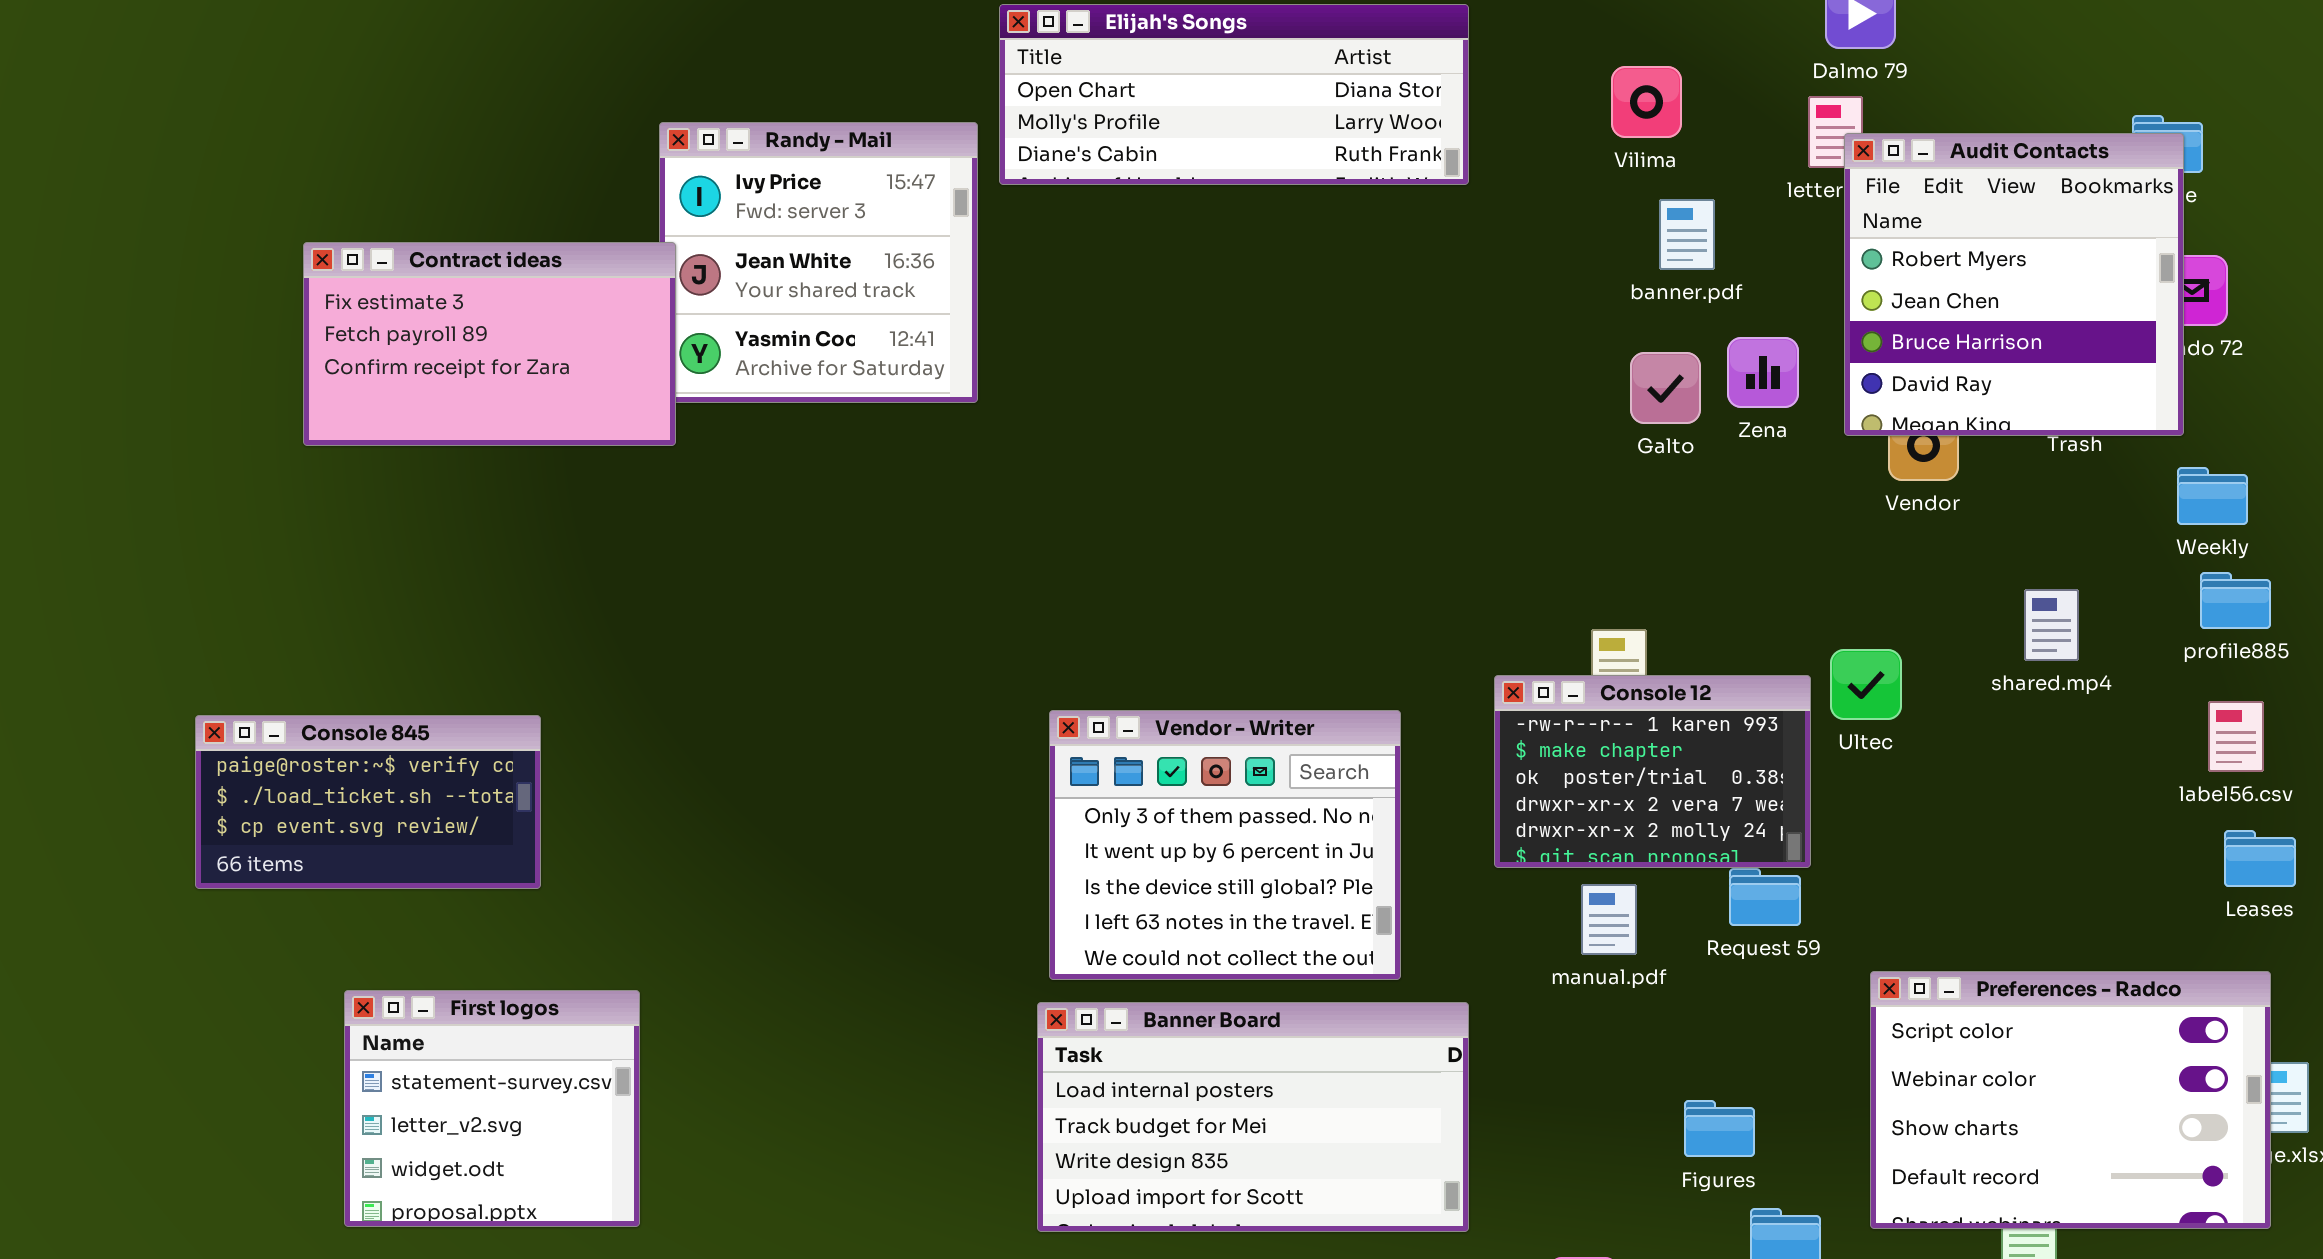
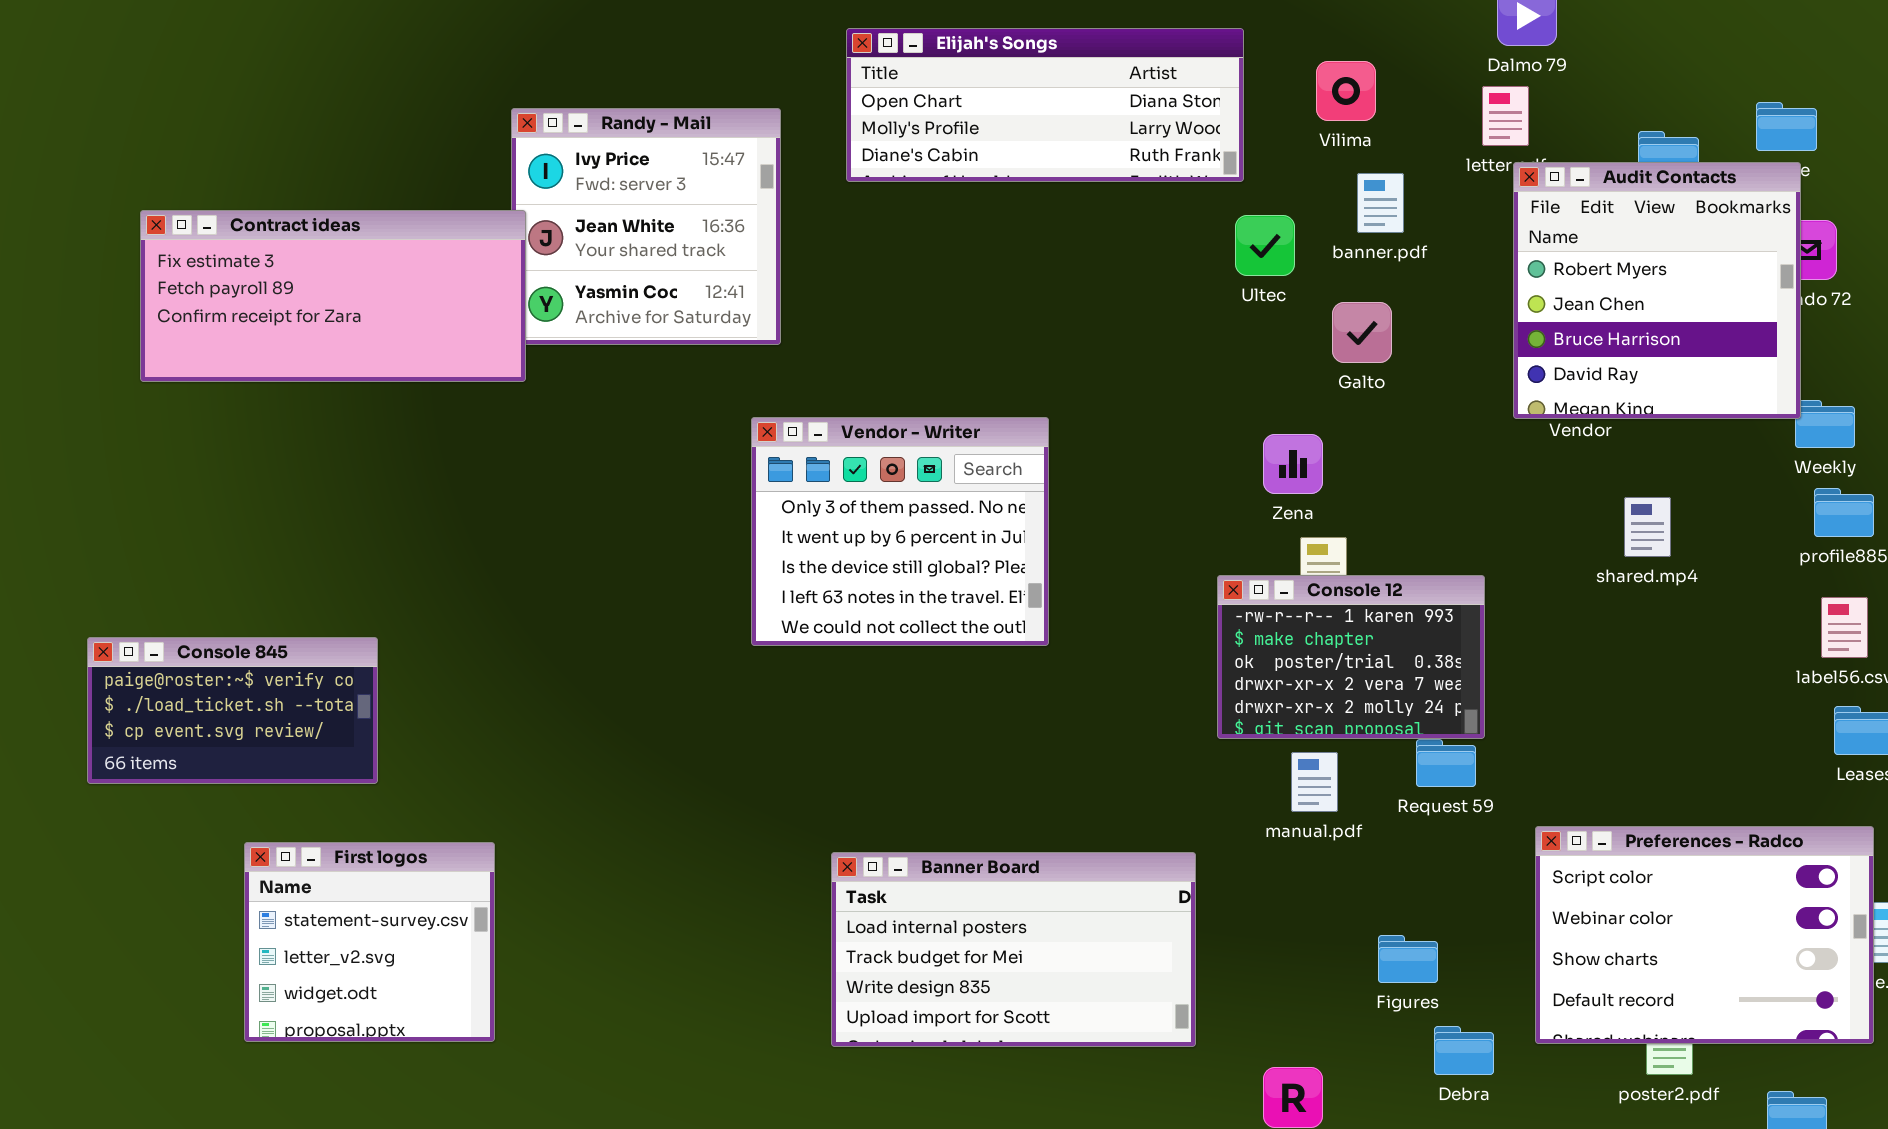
Elijah's Songs: [999,4,1469,185] -> [846,28,1244,182], moved
Audit Contacts: [1844,133,2184,436] -> [1513,162,1801,419], moved
Contract ideas: [303,242,676,446] -> [140,210,526,382], resized
Zena: [1727,337,1799,408] -> [1263,434,1323,494], moved
shared.mp4: [2024,589,2079,661] -> [1624,497,1671,557], moved
Ultec: [1830,649,1902,720] -> [1235,215,1295,276], moved
Vendor - Writer: [1049,710,1401,980] -> [751,417,1049,646], moved
Console 845: [195,715,541,889] -> [87,637,378,784], moved

